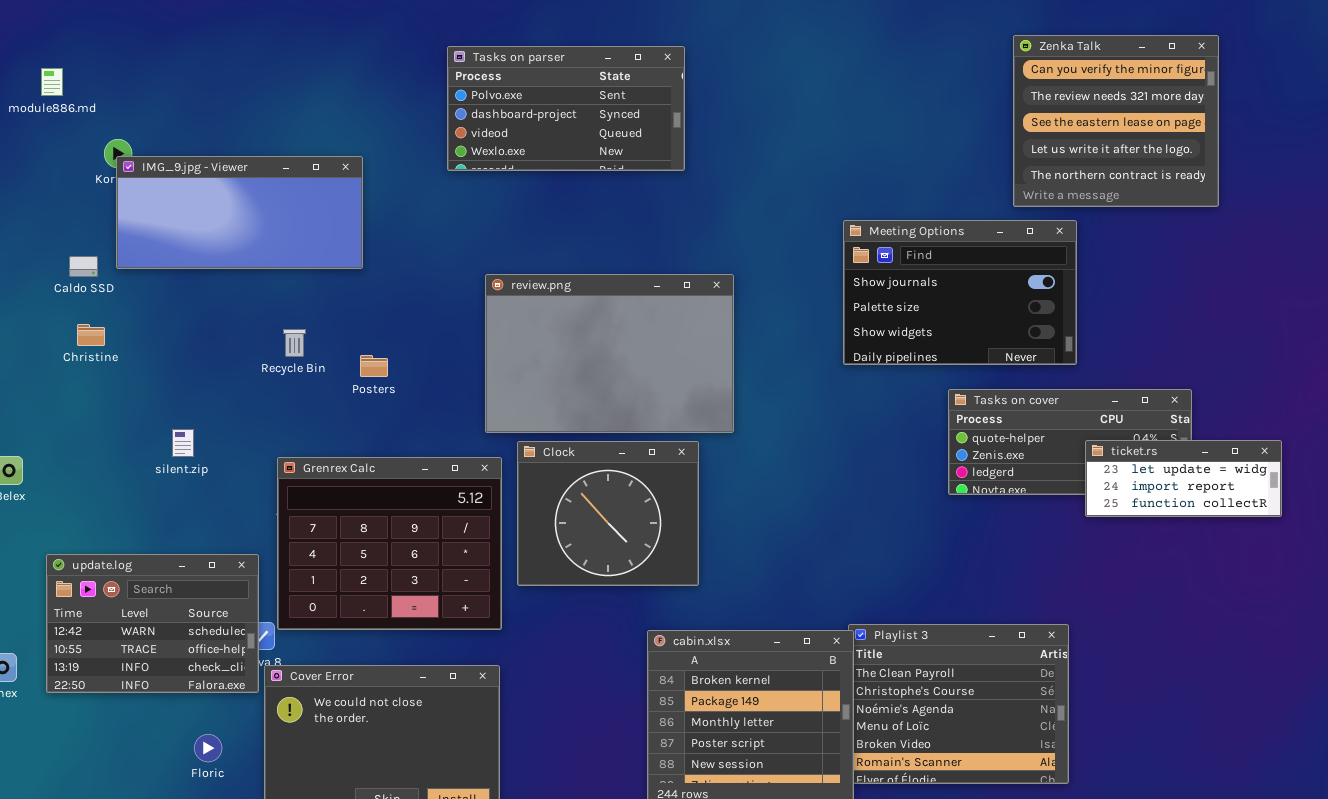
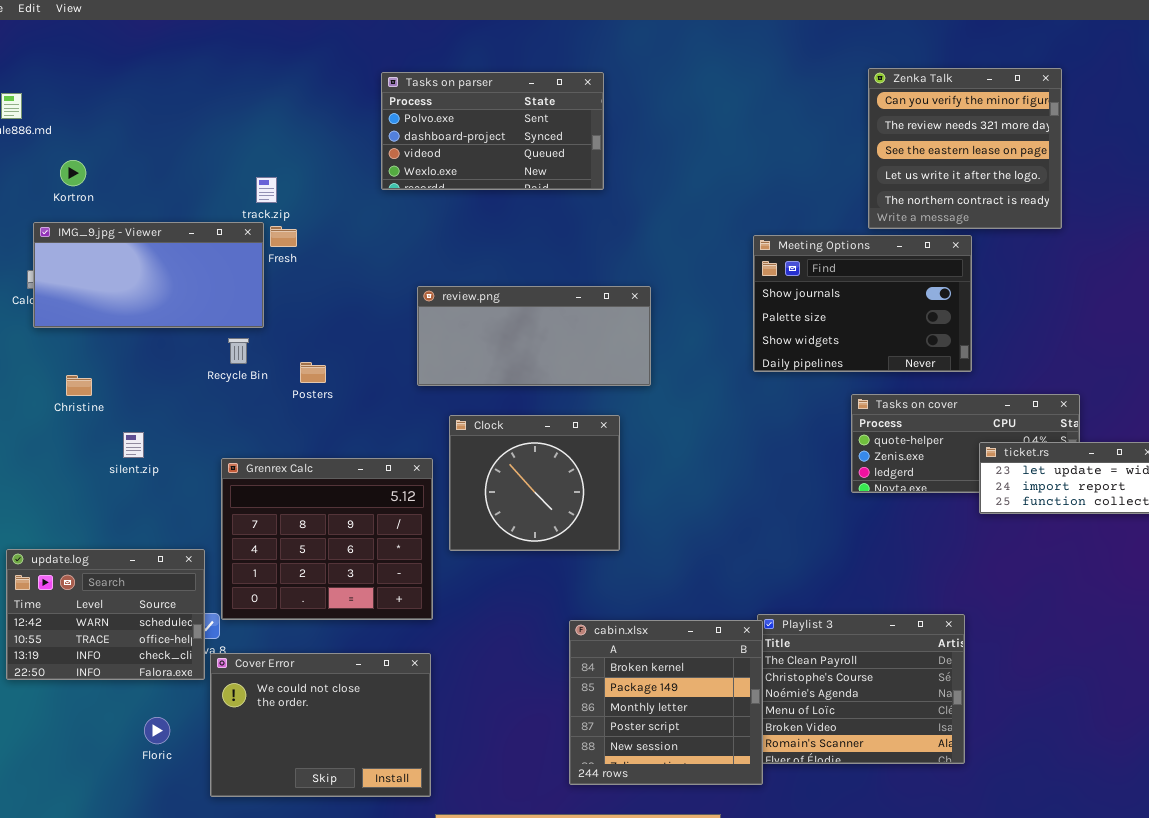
Zenka Talk: [1013,35,1219,207] -> [868,68,1062,229], moved
IMG_9.jpg - Viewer: [116,156,363,269] -> [33,222,264,328], moved
review.png: [485,274,734,433] -> [417,286,651,386], resized
Christine: [77,324,105,346] -> [66,375,92,396], moved
Clock: [517,441,699,586] -> [449,415,620,551], moved

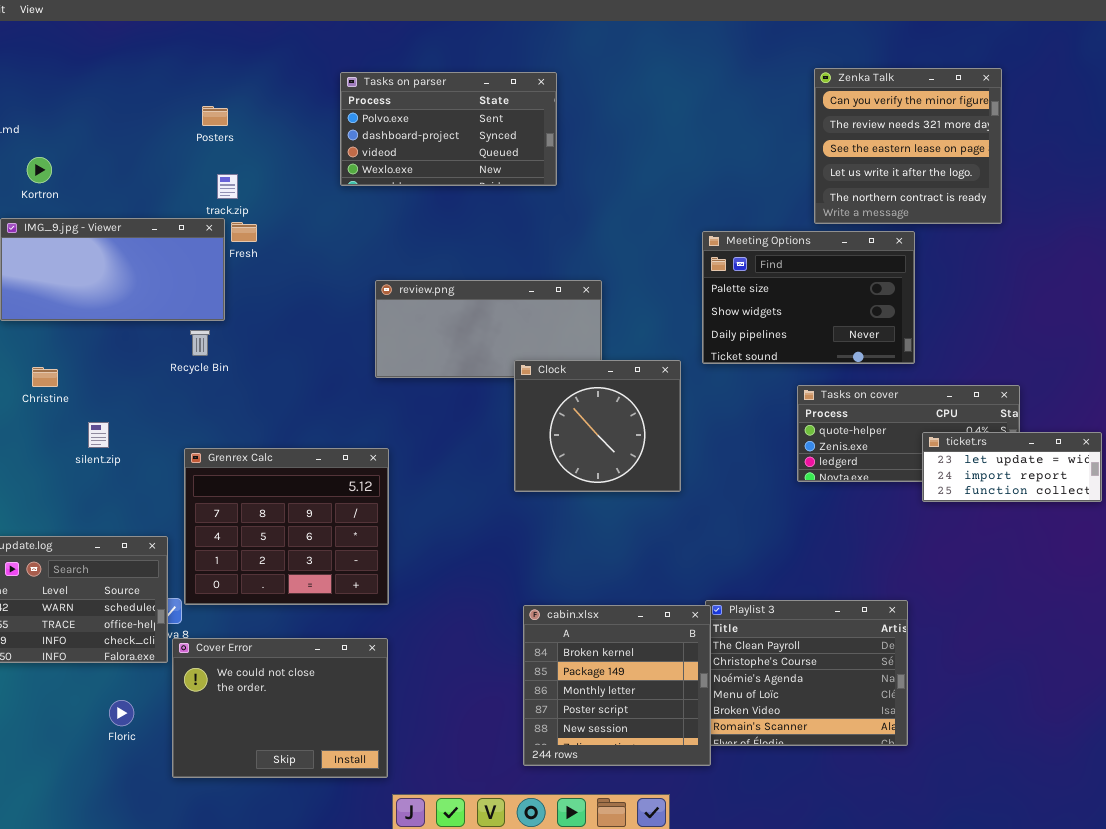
Meeting Options: [753,235,972,372] -> [702,231,915,364], scrolled down 1 row
Posters: [300,362,326,383] -> [202,106,228,126], moved
Clock: [449,415,620,551] -> [514,360,681,492], moved

